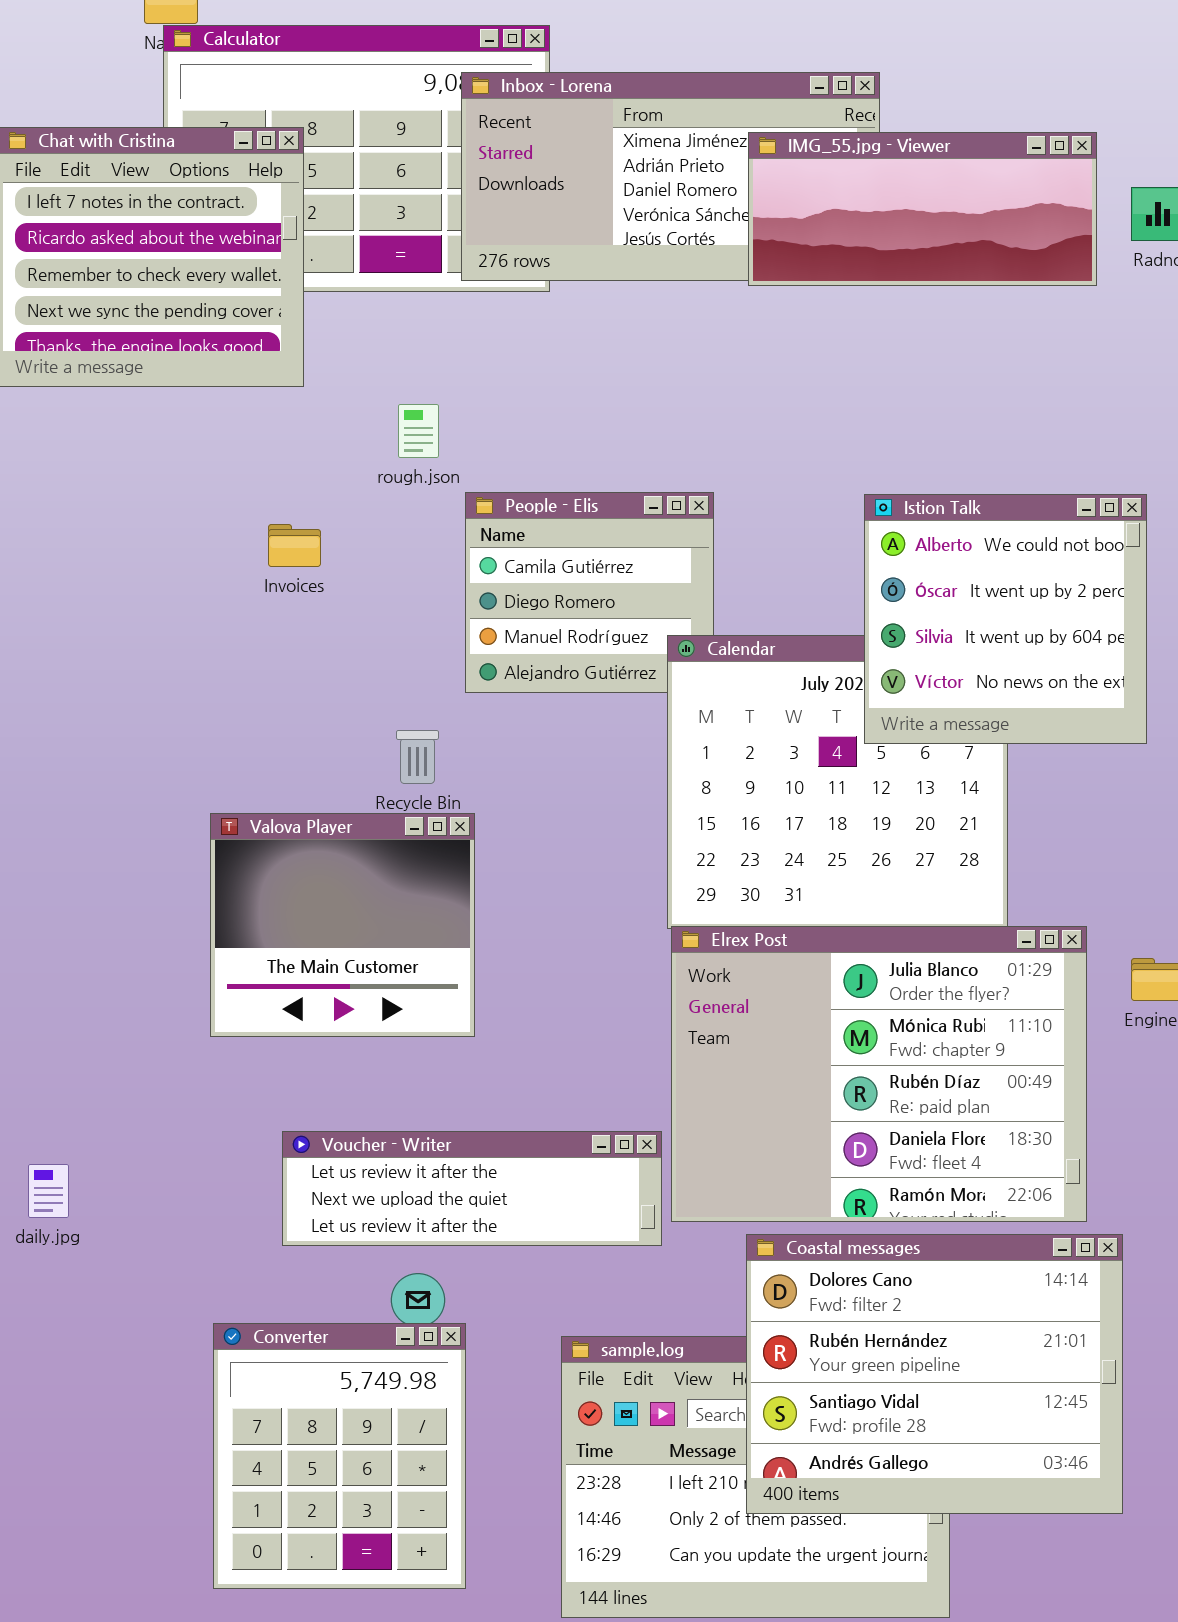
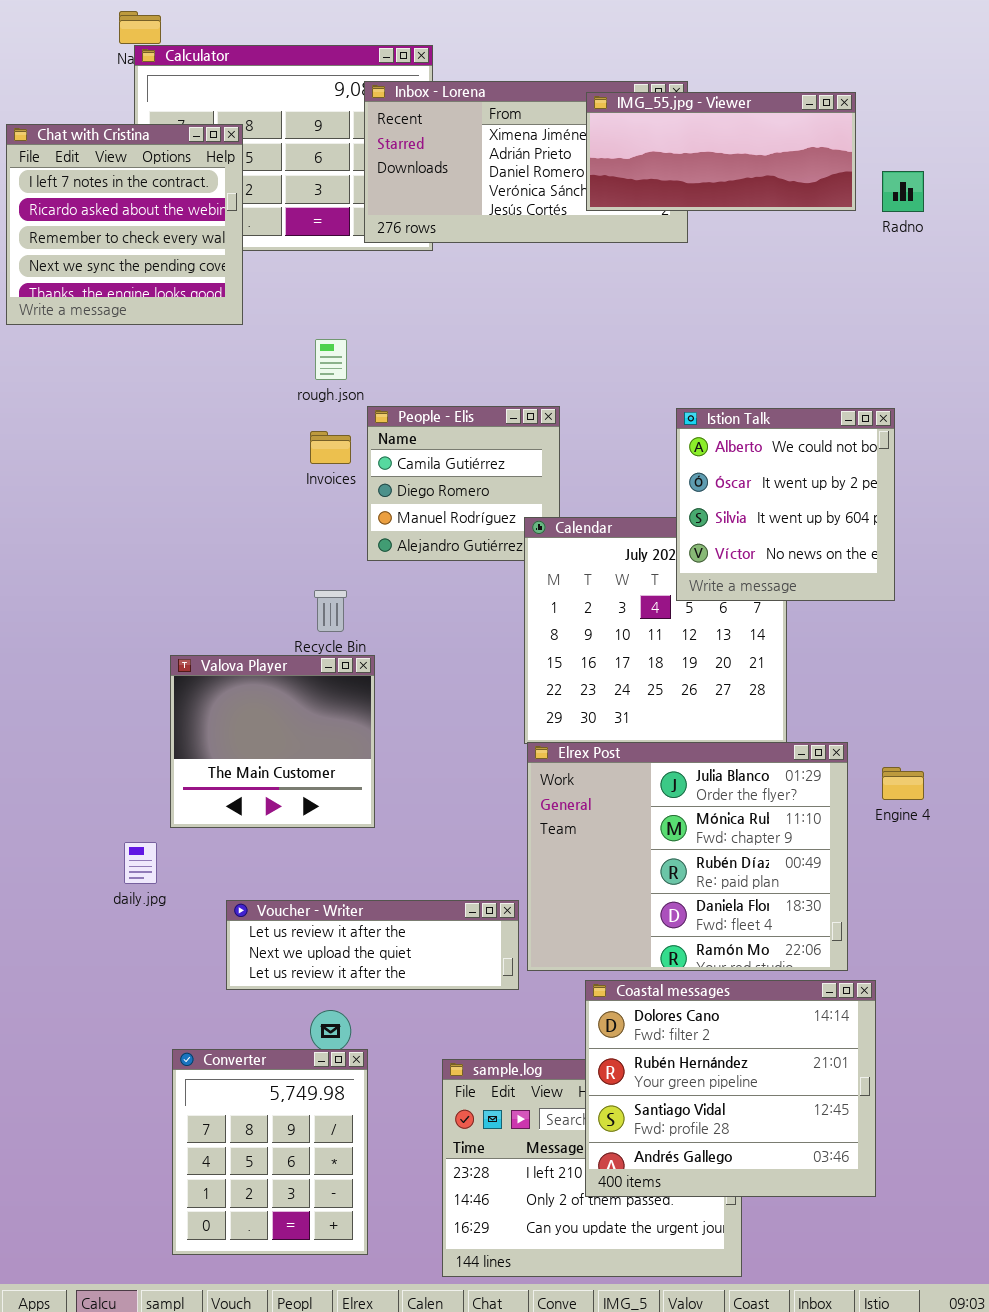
IMG_55.jpg - Viewer: [748,132,1097,286] -> [586,92,856,211], moved
Invoices: [268,524,321,567] -> [310,431,351,464], moved
daily.jpg: [28,1164,69,1218] -> [124,842,157,884], moved

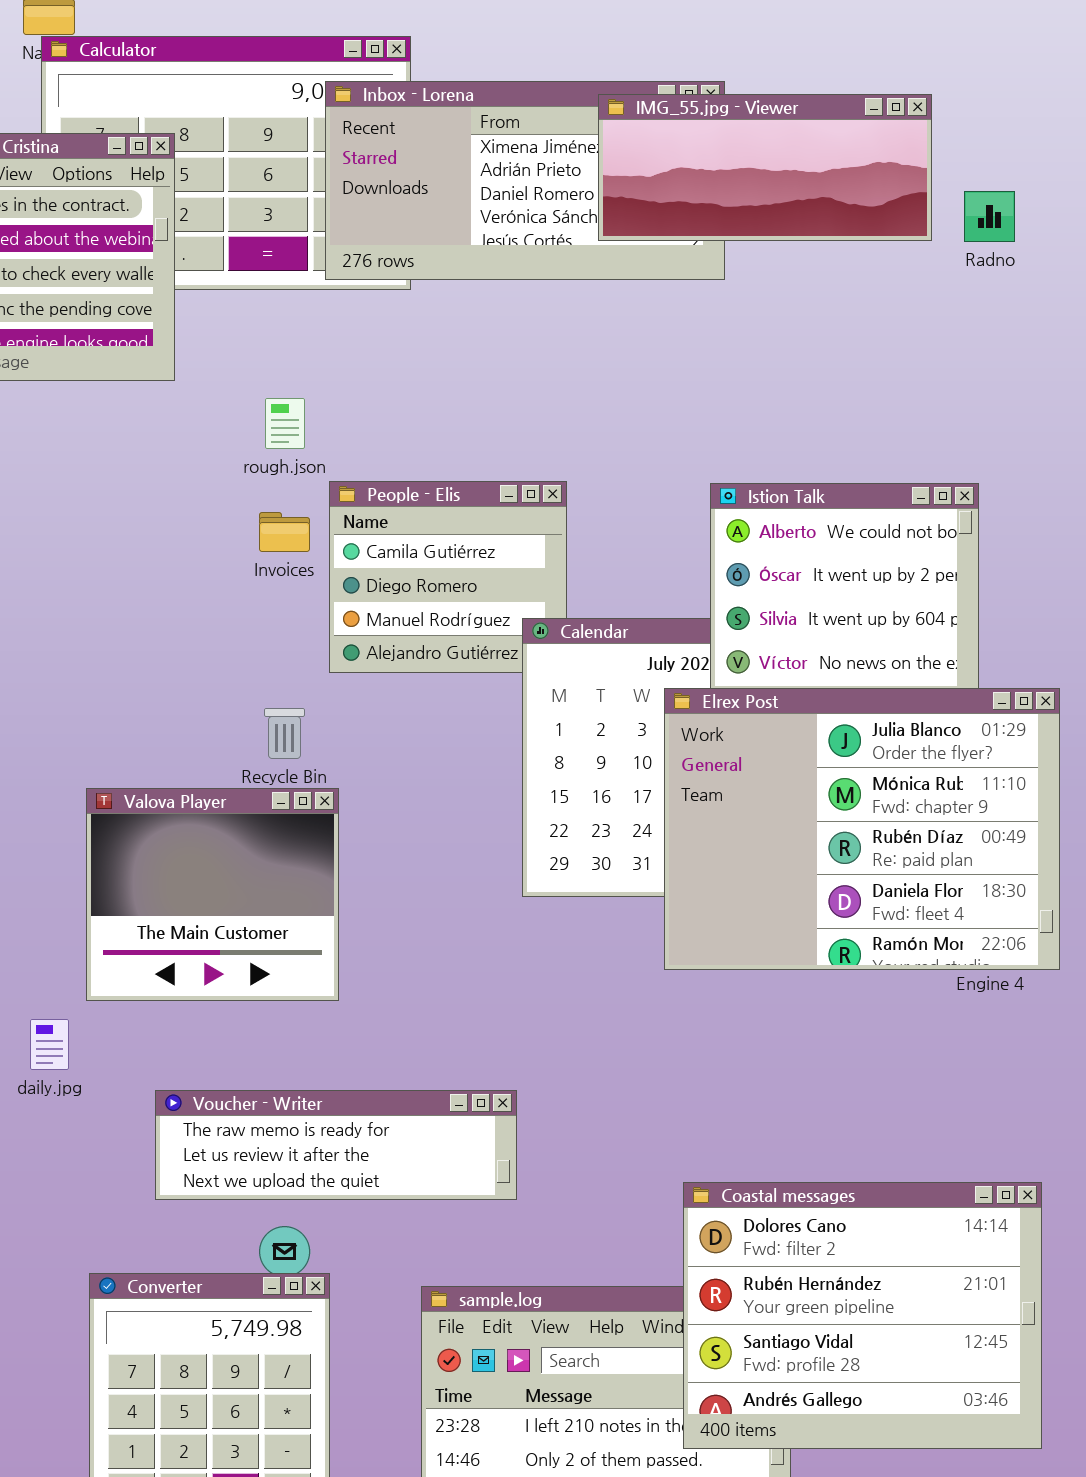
Elrex Post: [527,742,848,971] -> [664,688,1060,970], moved
Voucher - Writer: [226,900,519,990] -> [155,1090,517,1200], scrolled up 1 row
Coastal messages: [585,980,876,1197] -> [683,1182,1042,1449], moved

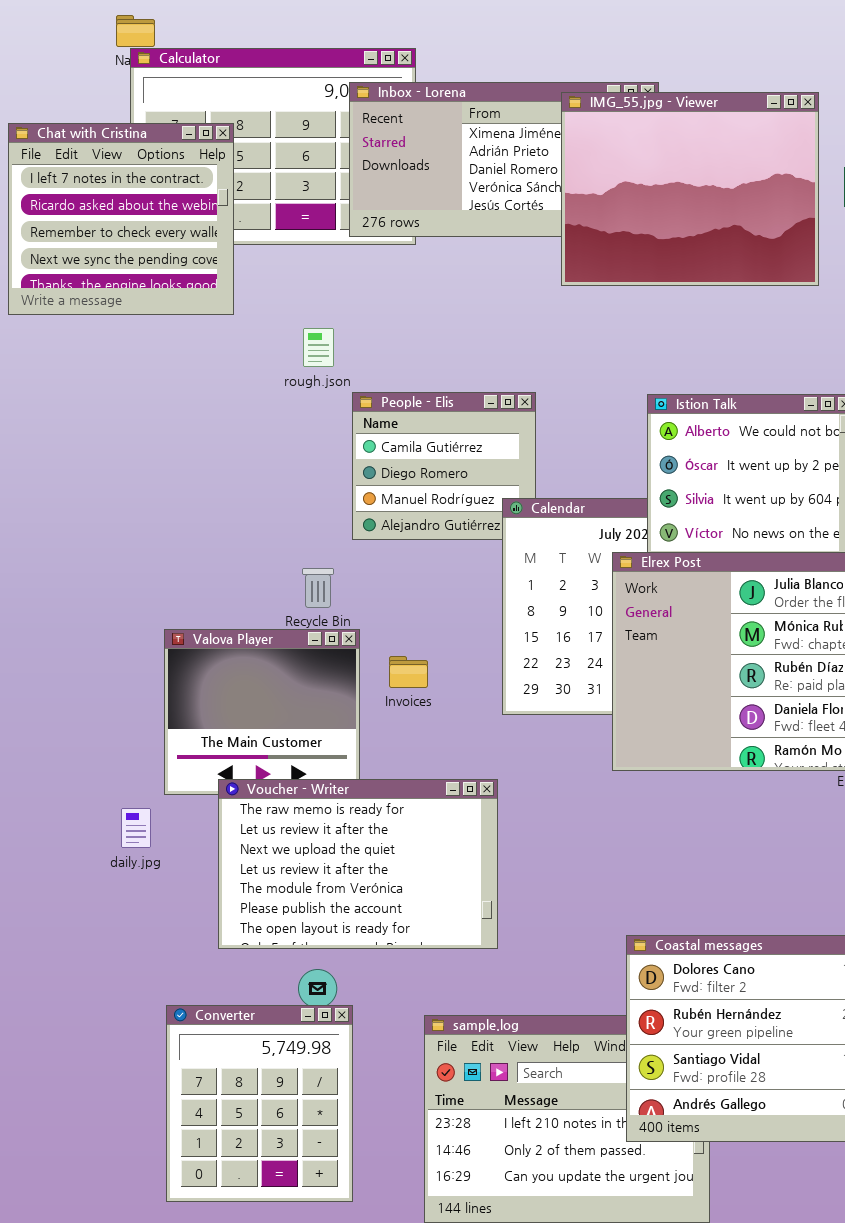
IMG_55.jpg - Viewer: [598,94,932,241] -> [561,92,819,286], resized
Invoices: [259,512,310,552] -> [389,656,428,688], moved
Voucher - Writer: [155,1090,517,1200] -> [218,779,498,949], resized

